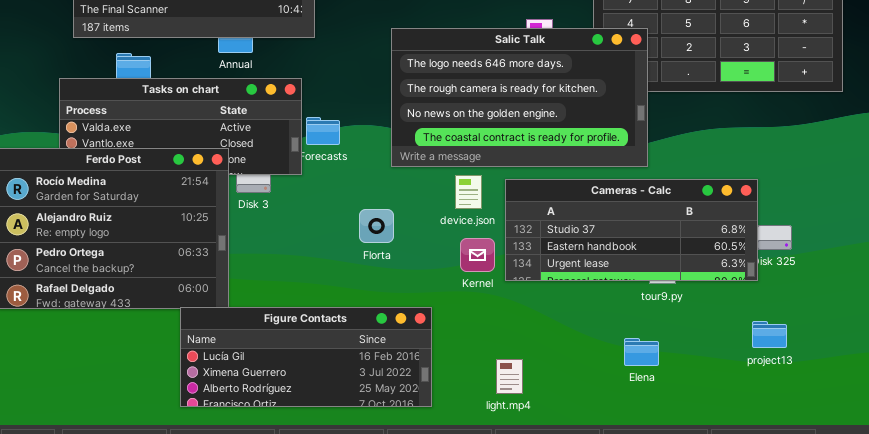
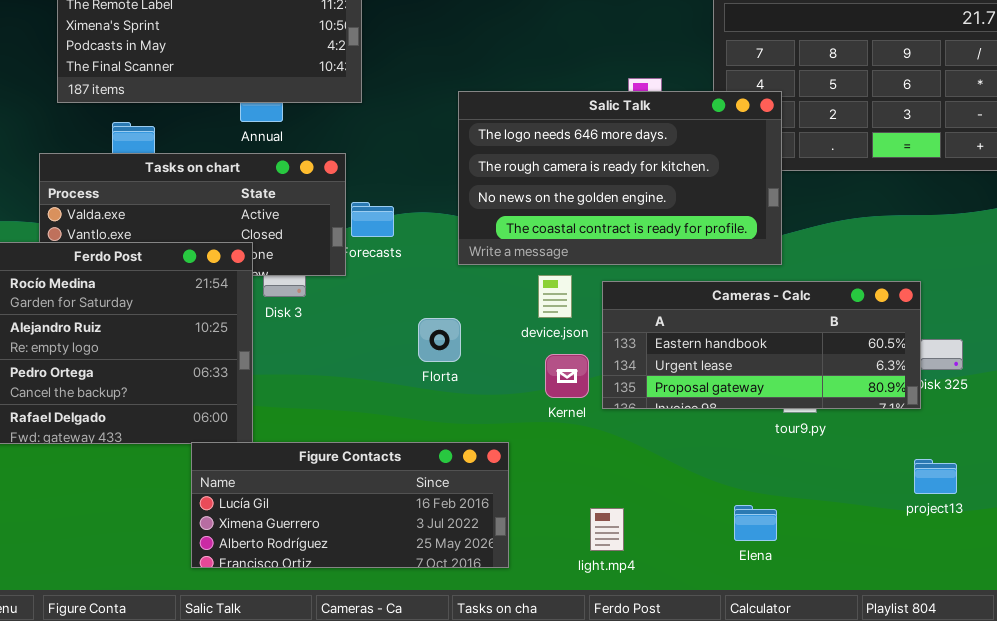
Cameras - Calc: [505,179,758,281] -> [602,281,921,409], scrolled down 1 row
Elena: [624,338,659,366] -> [734,505,777,541], moved

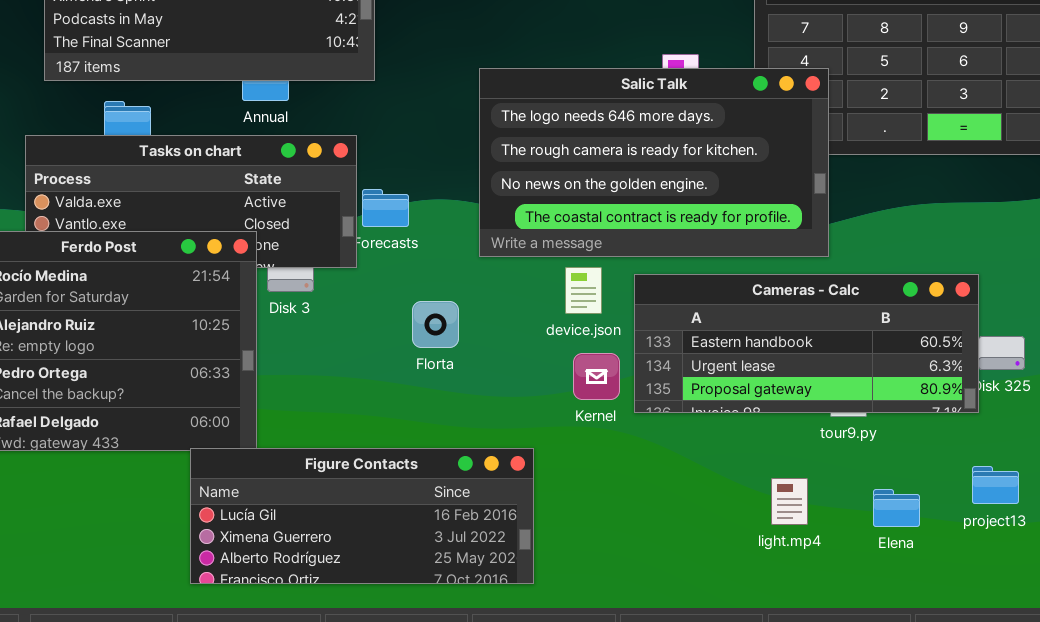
Florta: [418,318,461,362] -> [412,301,459,348], moved
Elena: [734,505,777,541] -> [873,489,920,527], moved
light.mp4: [590,508,624,551] -> [771,478,808,525], moved

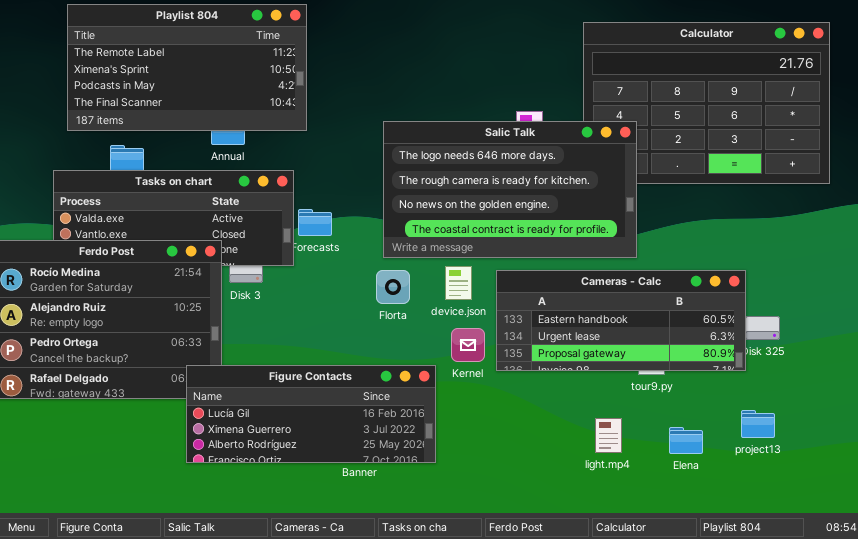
Florta: [412,301,459,348] -> [376,270,410,304], moved
Figure Contacts: [190,448,534,584] -> [186,365,436,463], moved

